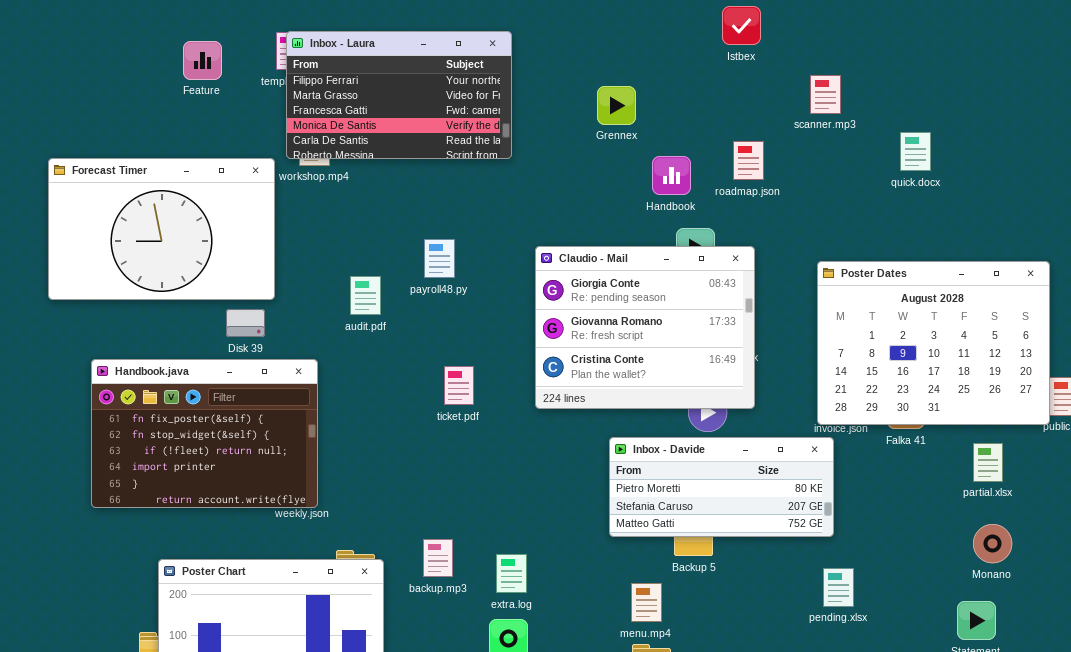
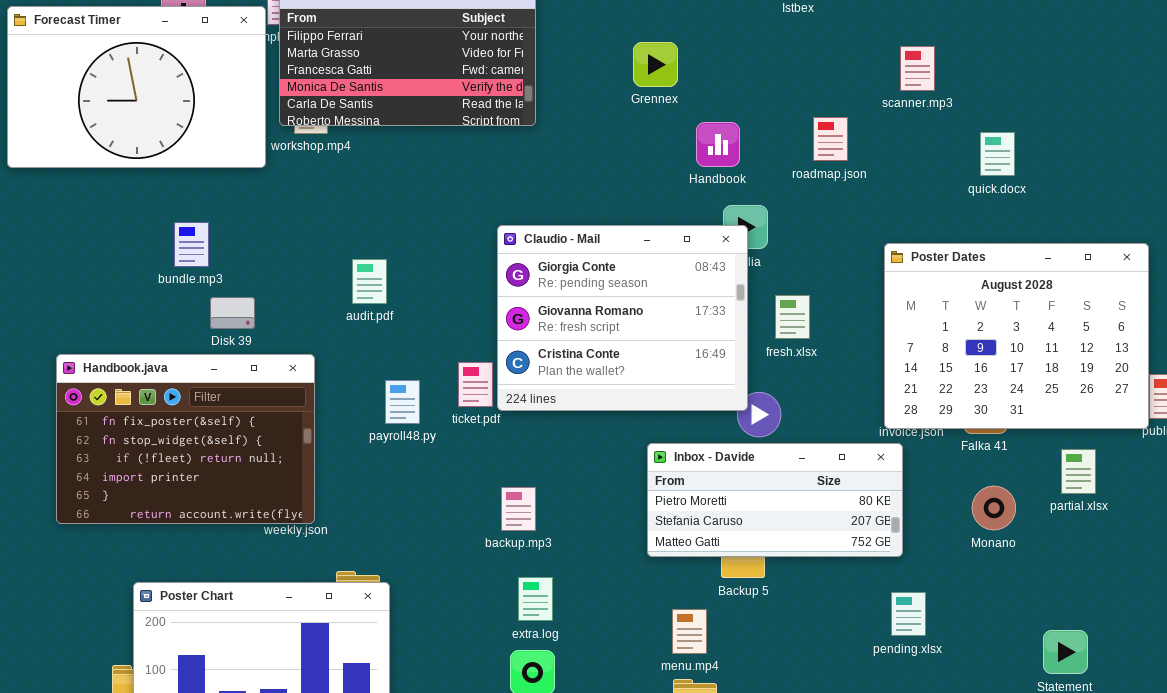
scanner.mp3: [810,75,841,114] -> [900,46,935,91], moved
quick.docx: [900,132,931,171] -> [980,132,1015,176], moved
roadmap.json: [733,141,764,180] -> [813,117,848,161], moved
Forecast Timer: [48,158,275,300] -> [7,6,266,168], moved
payroll48.py: [424,239,455,278] -> [385,380,420,424], moved
Claudio - Mail: [535,246,755,409] -> [497,225,748,411], moved
Monano: [973,524,1012,563] -> [972,486,1016,530], moved
backup.mp3: [423,539,453,577] -> [501,487,536,531], moved

